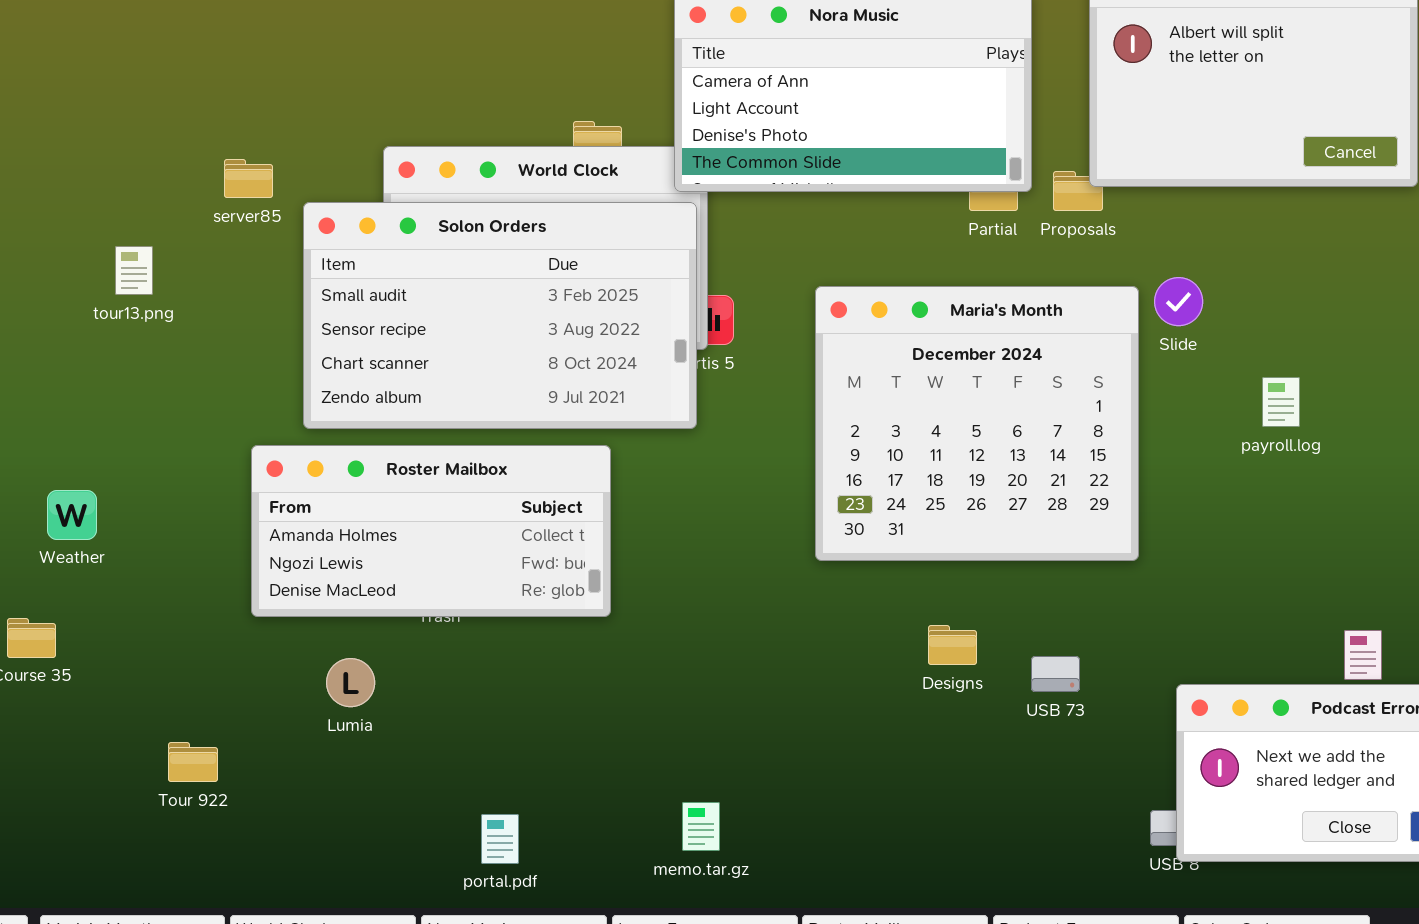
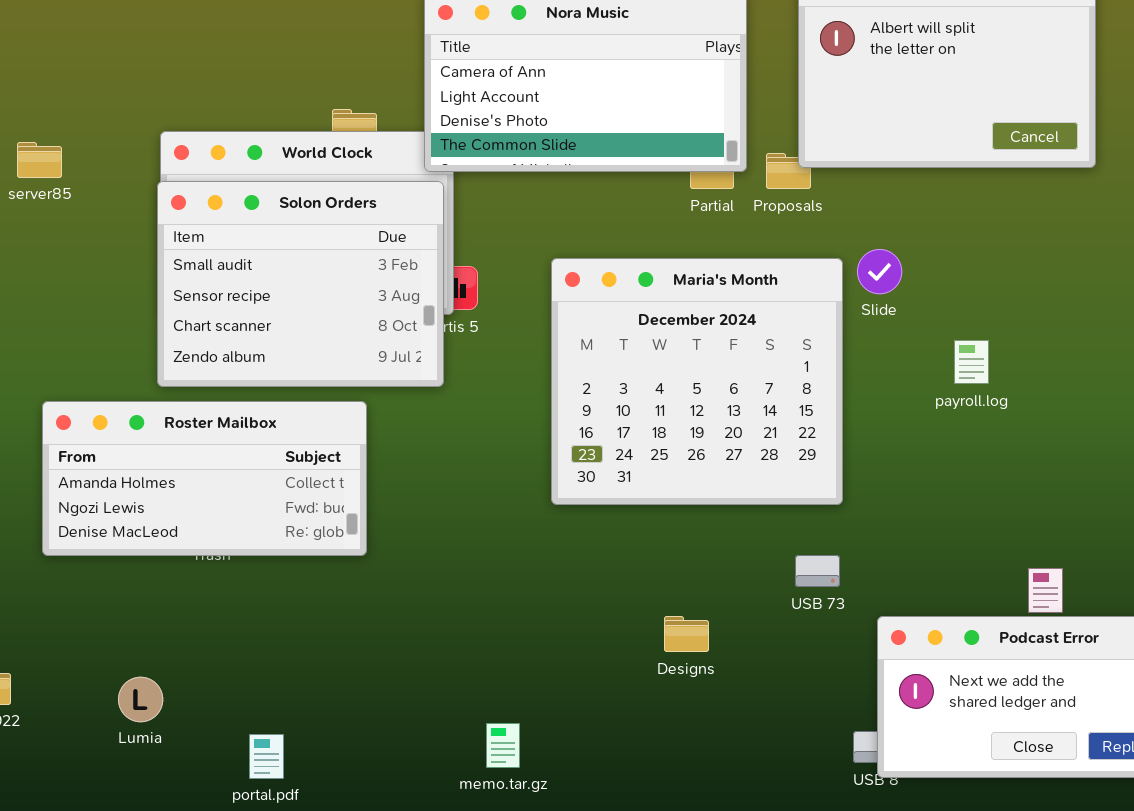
Solon Orders: [303,202,697,429] -> [157,181,444,387], resized
Designs: [928,625,977,665] -> [664,616,709,652], moved
USB 73: [1031,656,1080,692] -> [795,555,840,587], moved
Lumia: [326,658,375,707] -> [118,677,163,722], moved
memo.tar.gz: [682,802,720,851] -> [486,723,520,768], moved

